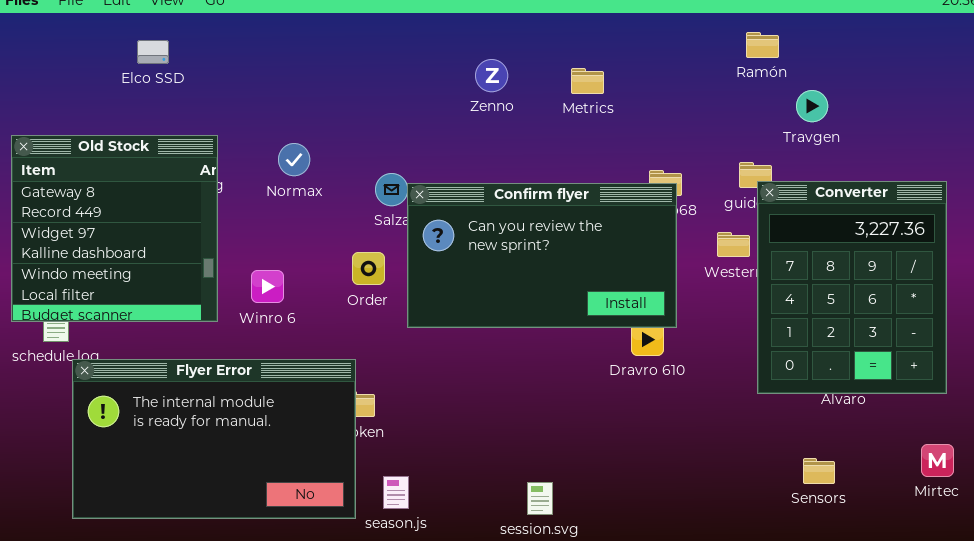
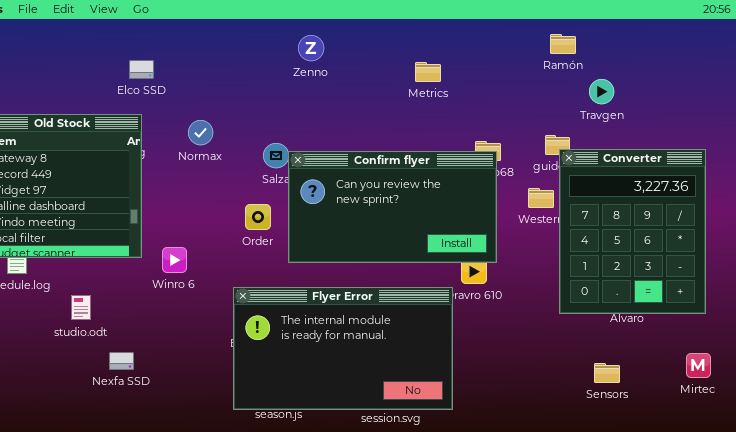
Elco SSD: [137,40,169,64] -> [129,60,154,79], moved
Zenno: [475,59,508,92] -> [298,35,324,61], moved
Winro 6: [251,270,284,303] -> [162,247,187,273], moved
Flyer Error: [72,359,356,519] -> [233,287,453,410], moved

